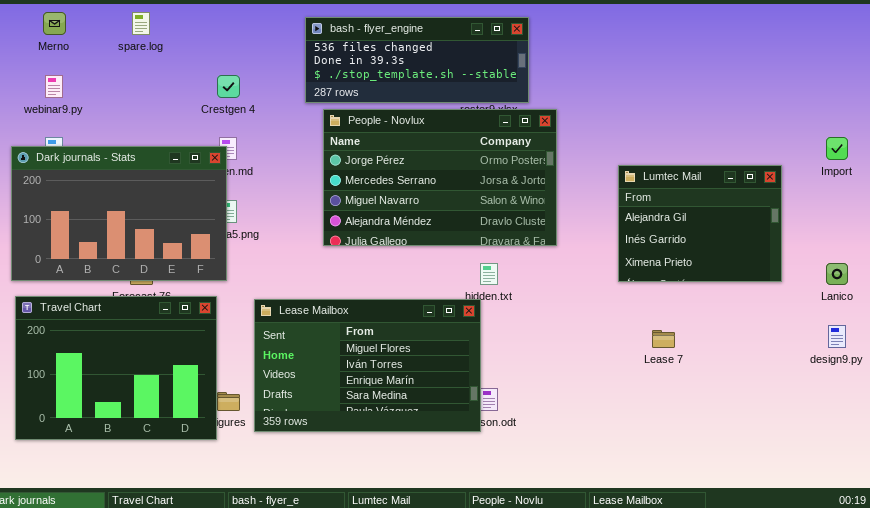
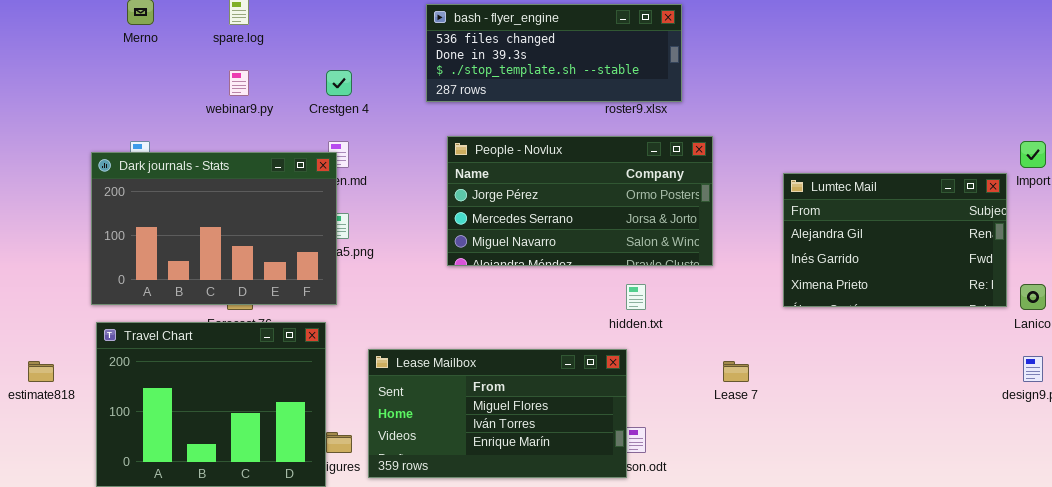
webinar9.py: [45,75,63,98] -> [229,70,249,96], moved
People - Novlux: [323,109,557,246] -> [447,136,713,266], resized
Lumtec Mail: [618,165,782,282] -> [783,173,1007,307], resized
Lease Mailbox: [254,299,481,432] -> [368,349,627,478], resized
Lease 7: [652,330,675,348] -> [723,361,749,382], moved

